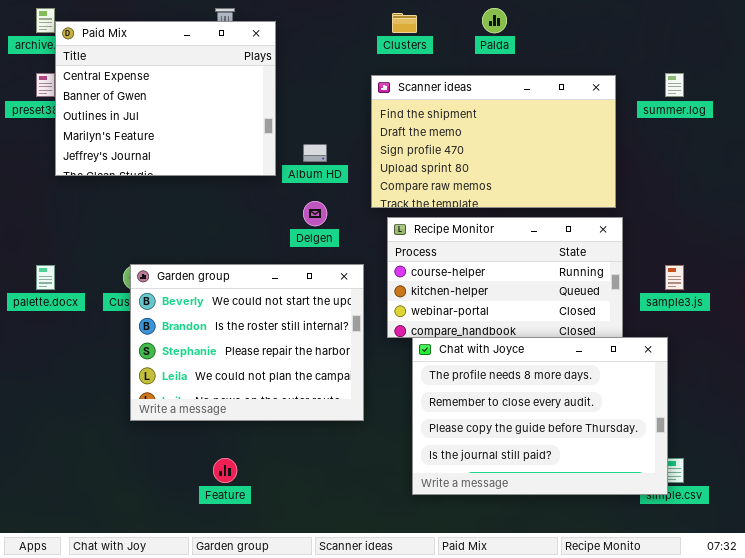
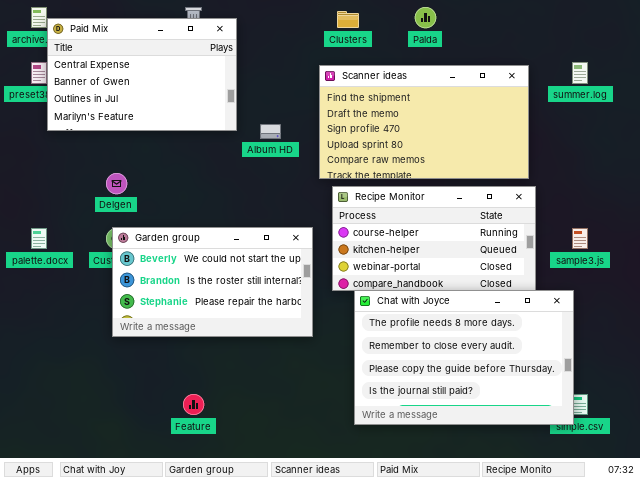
Paid Mix: [55,21,276,176] -> [47,18,237,131], resized
Delgen: [303,201,327,226] -> [106,173,127,194], moved
Garden group: [130,264,364,421] -> [112,227,313,337], resized

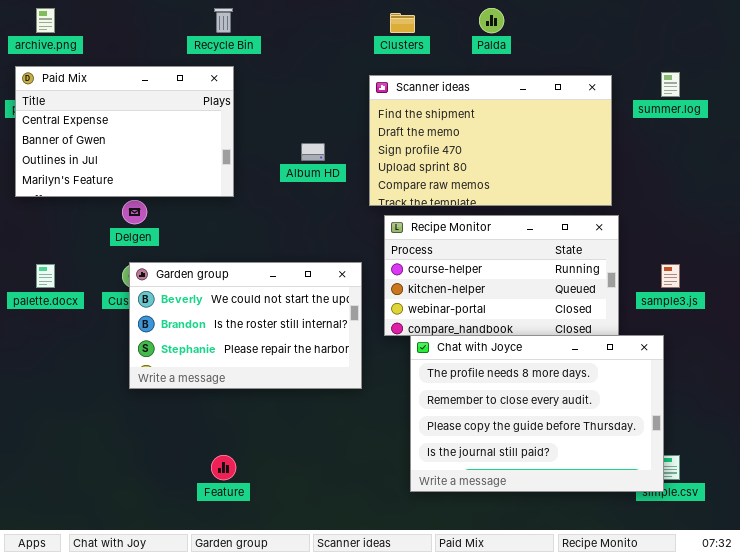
Paid Mix: [47,18,237,131] -> [15,66,234,197], moved

